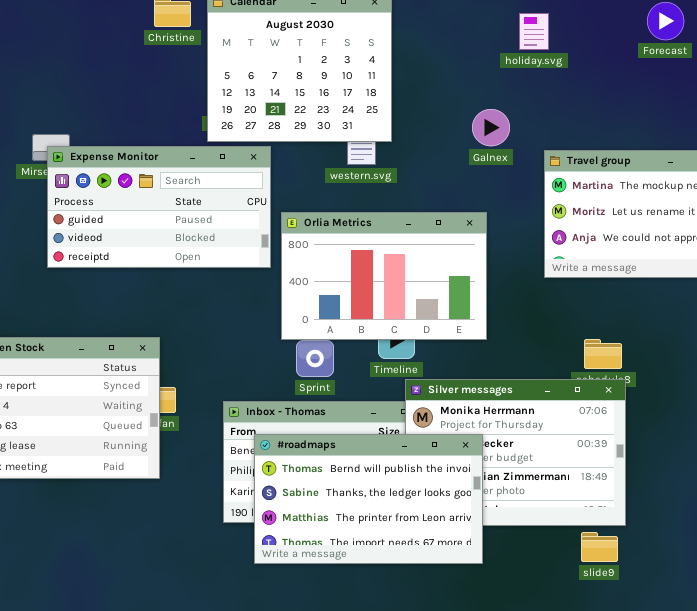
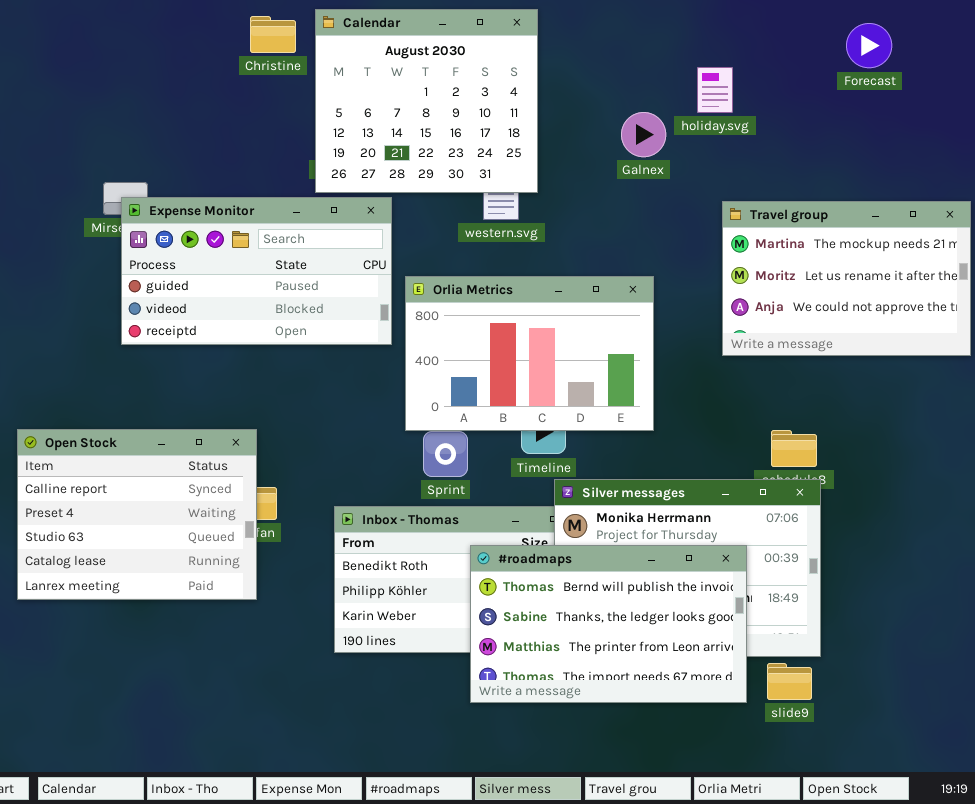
holiday.svg: [519,13,549,50] -> [697,67,733,113], moved
Galnex: [472,109,510,146] -> [621,112,666,157], moved
#roadmaps: [254,434,483,564] -> [470,545,747,703], moved

